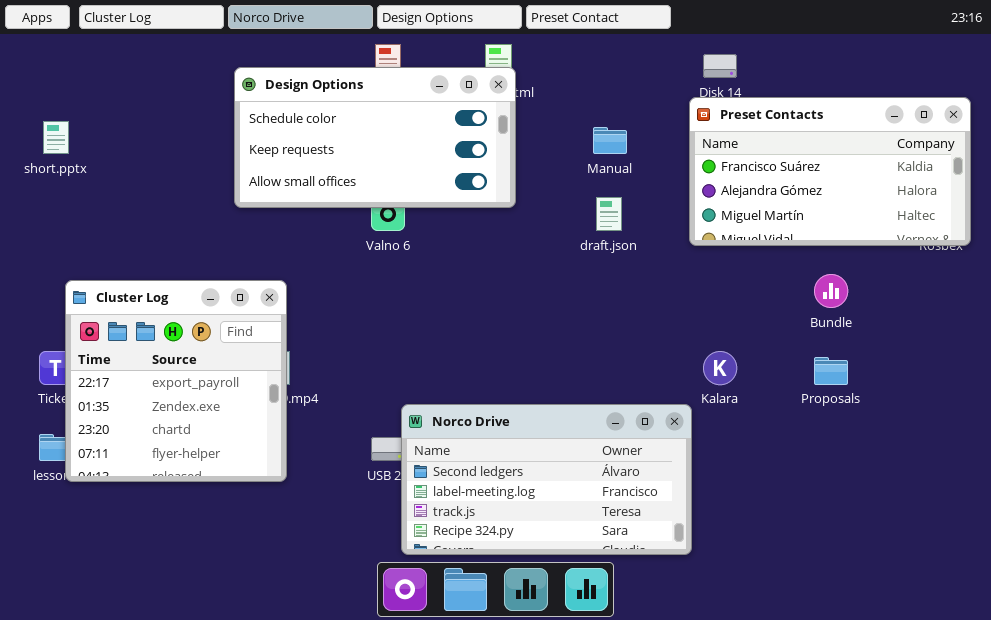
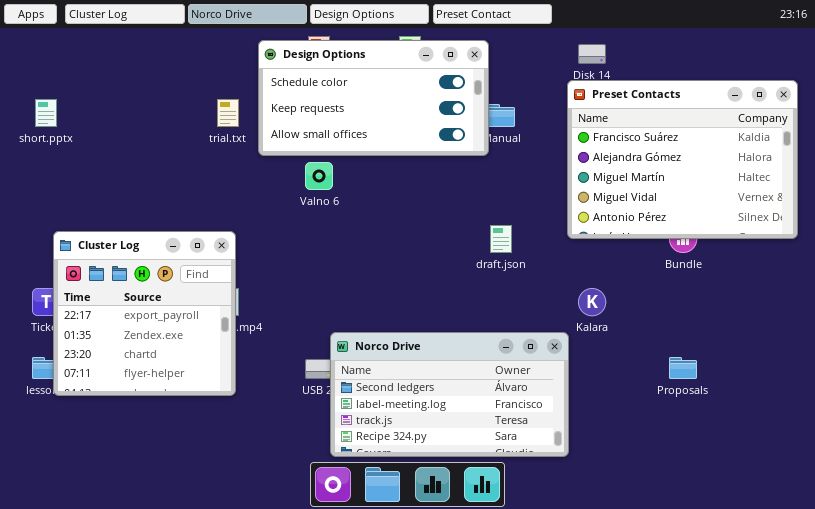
Design Options: [234,67,516,208] -> [258,40,489,156], moved
Preset Contacts: [689,97,971,246] -> [567,80,798,239], resized
draft.json: [596,197,622,231] -> [490,225,512,253], moved
Proposals: [814,357,848,385] -> [669,357,697,379], moved

